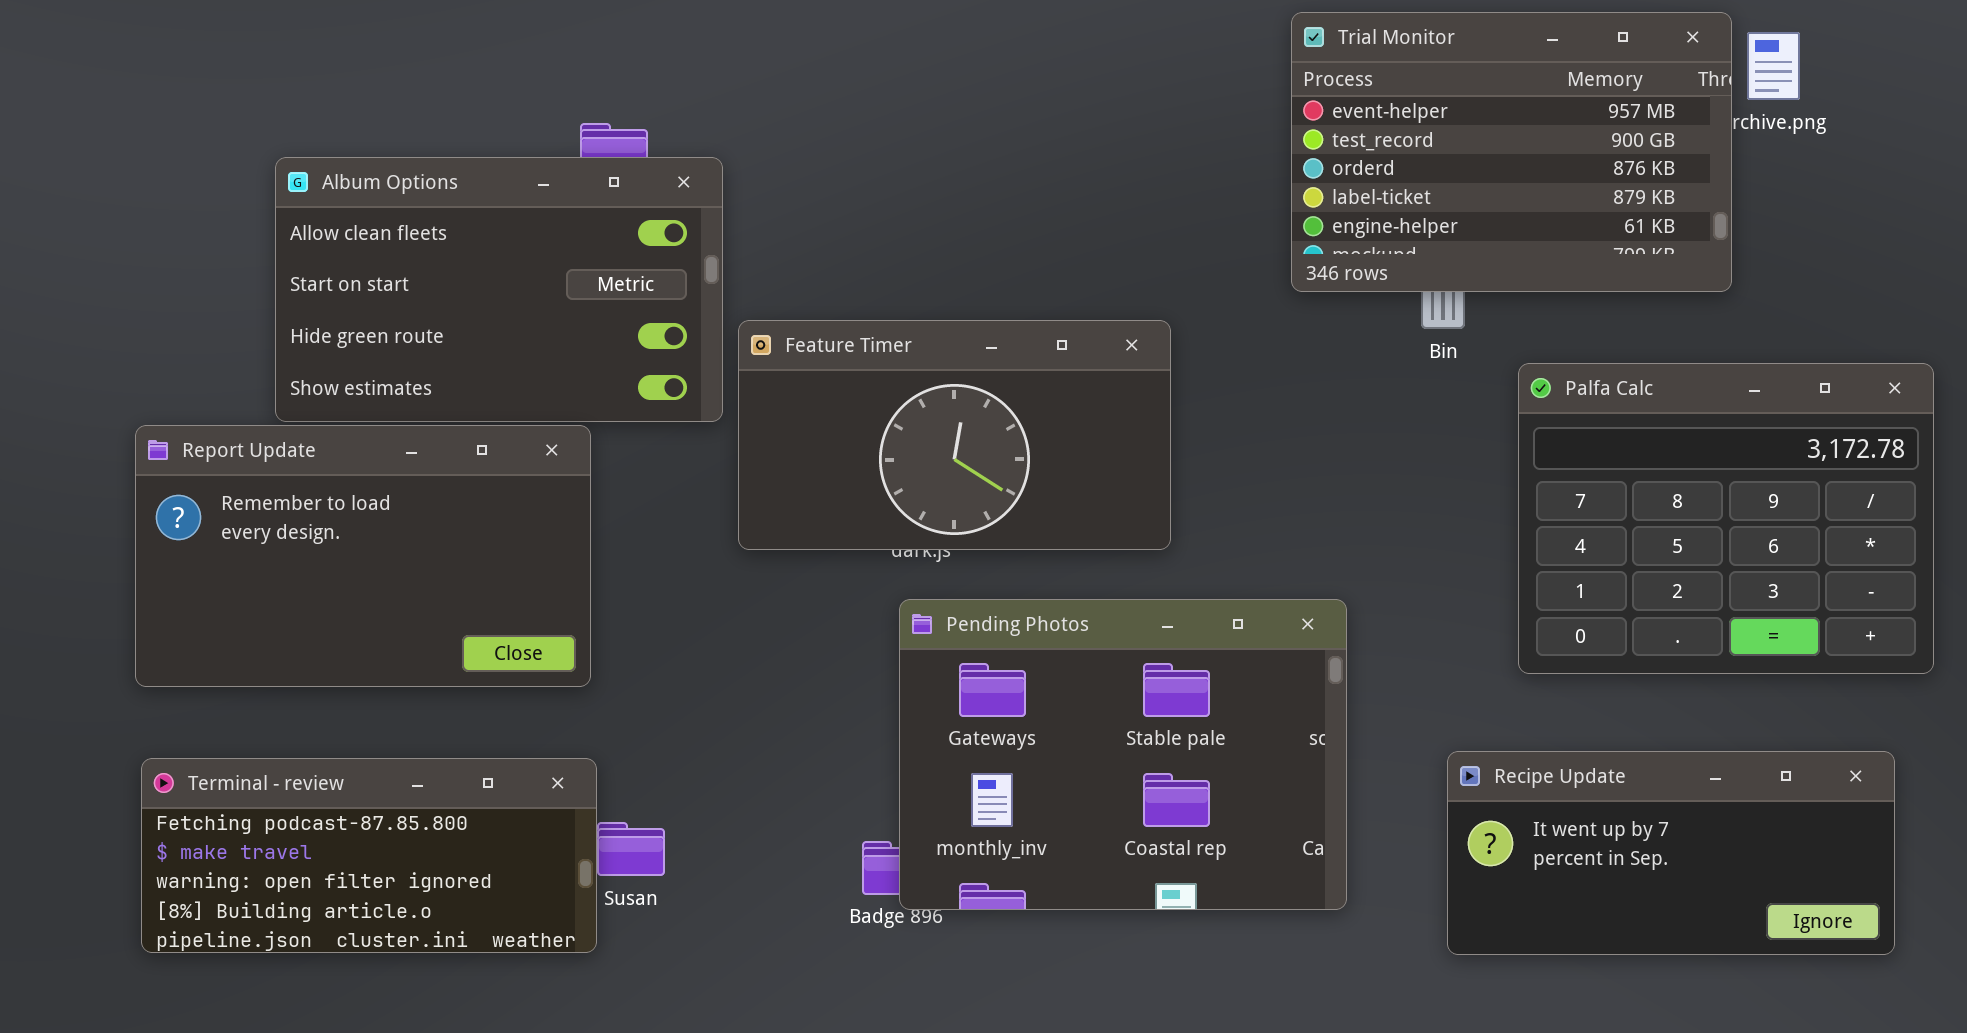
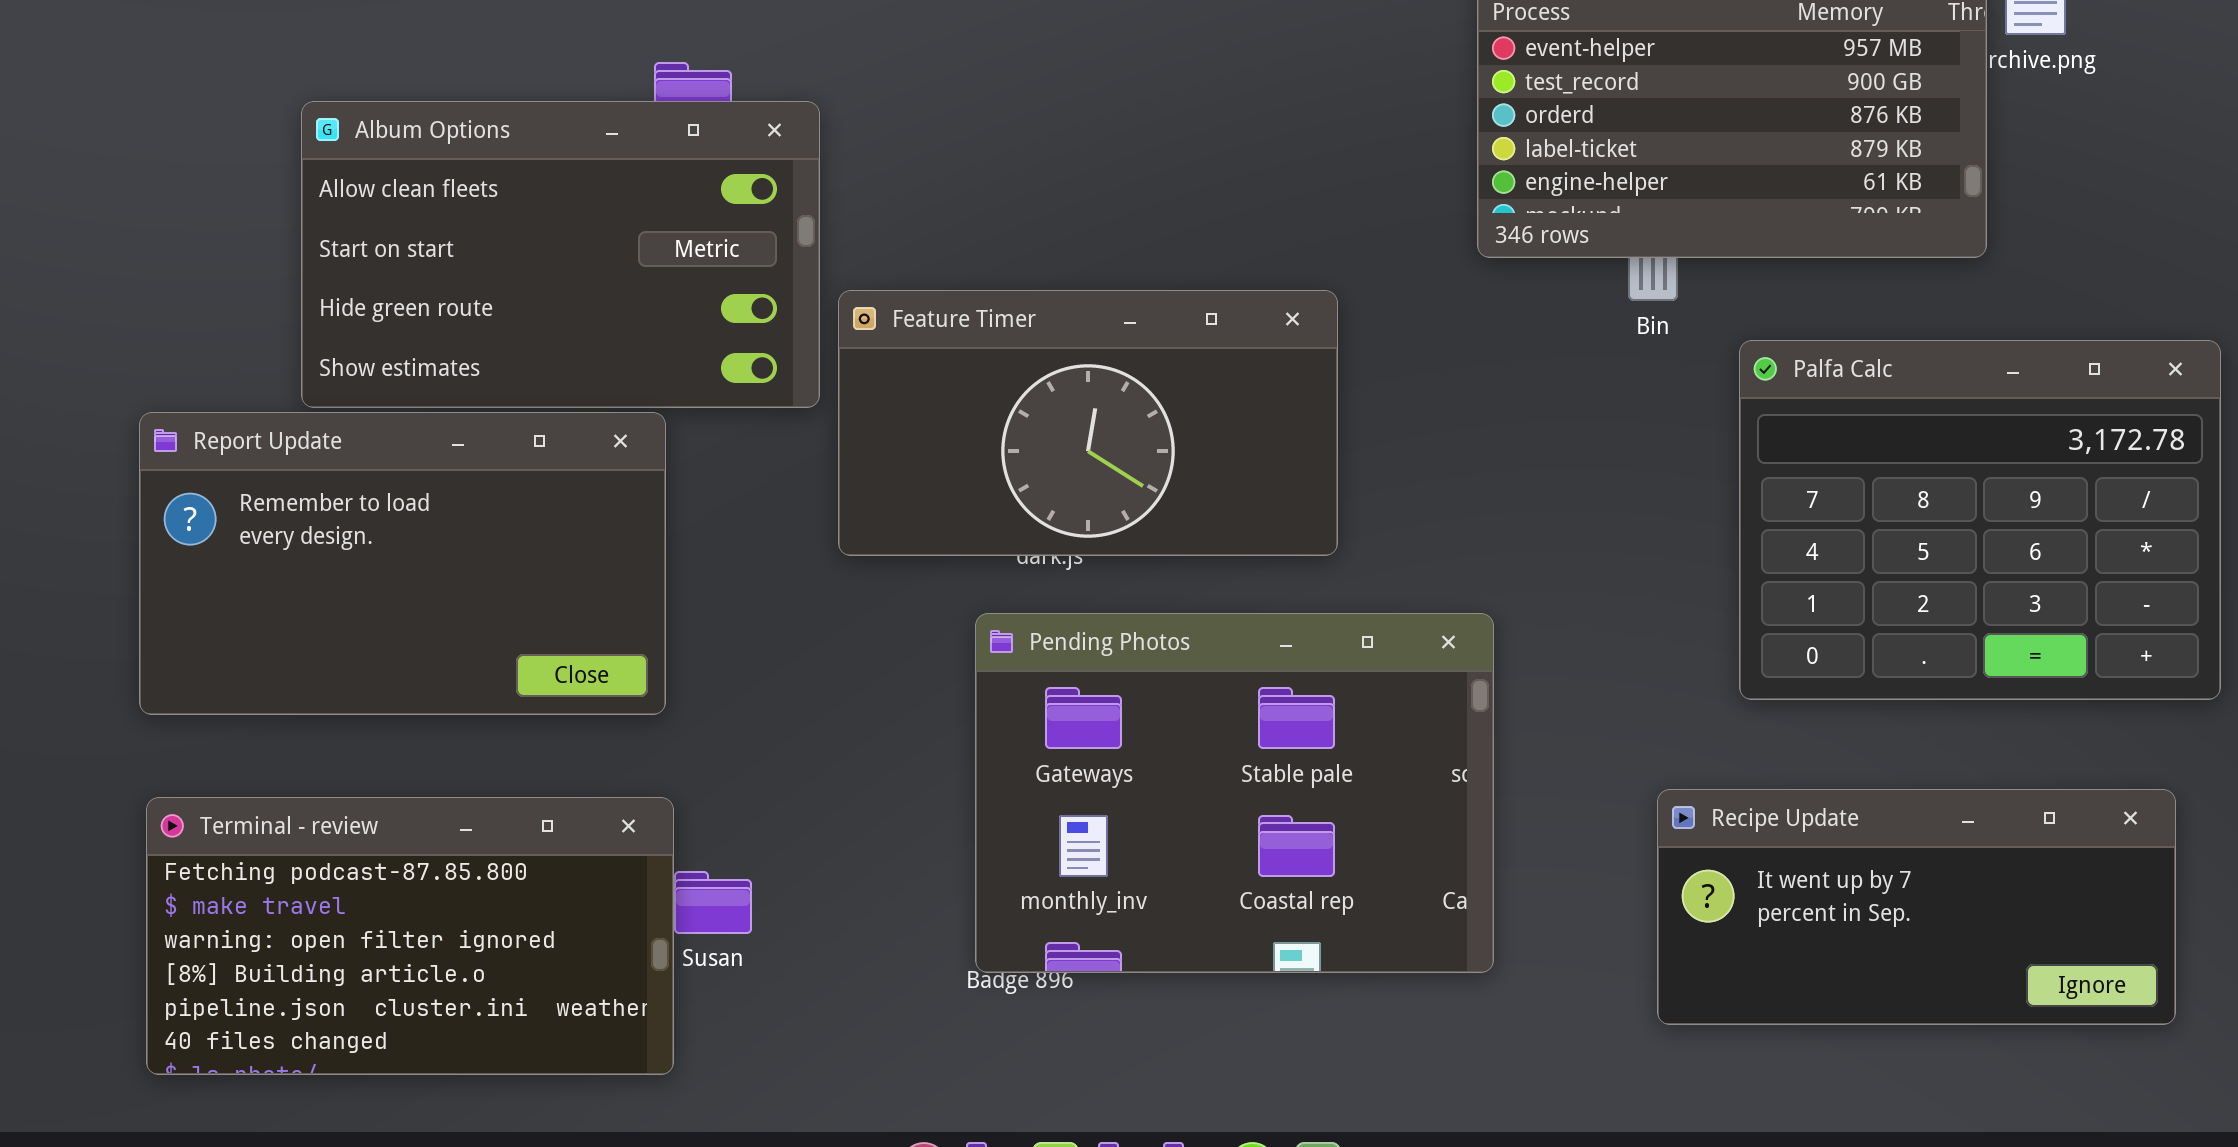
Pending Photos: [899,599,1347,910] -> [975,613,1494,973], moved
Terminal - review: [141,758,597,953] -> [146,797,674,1075], resized

